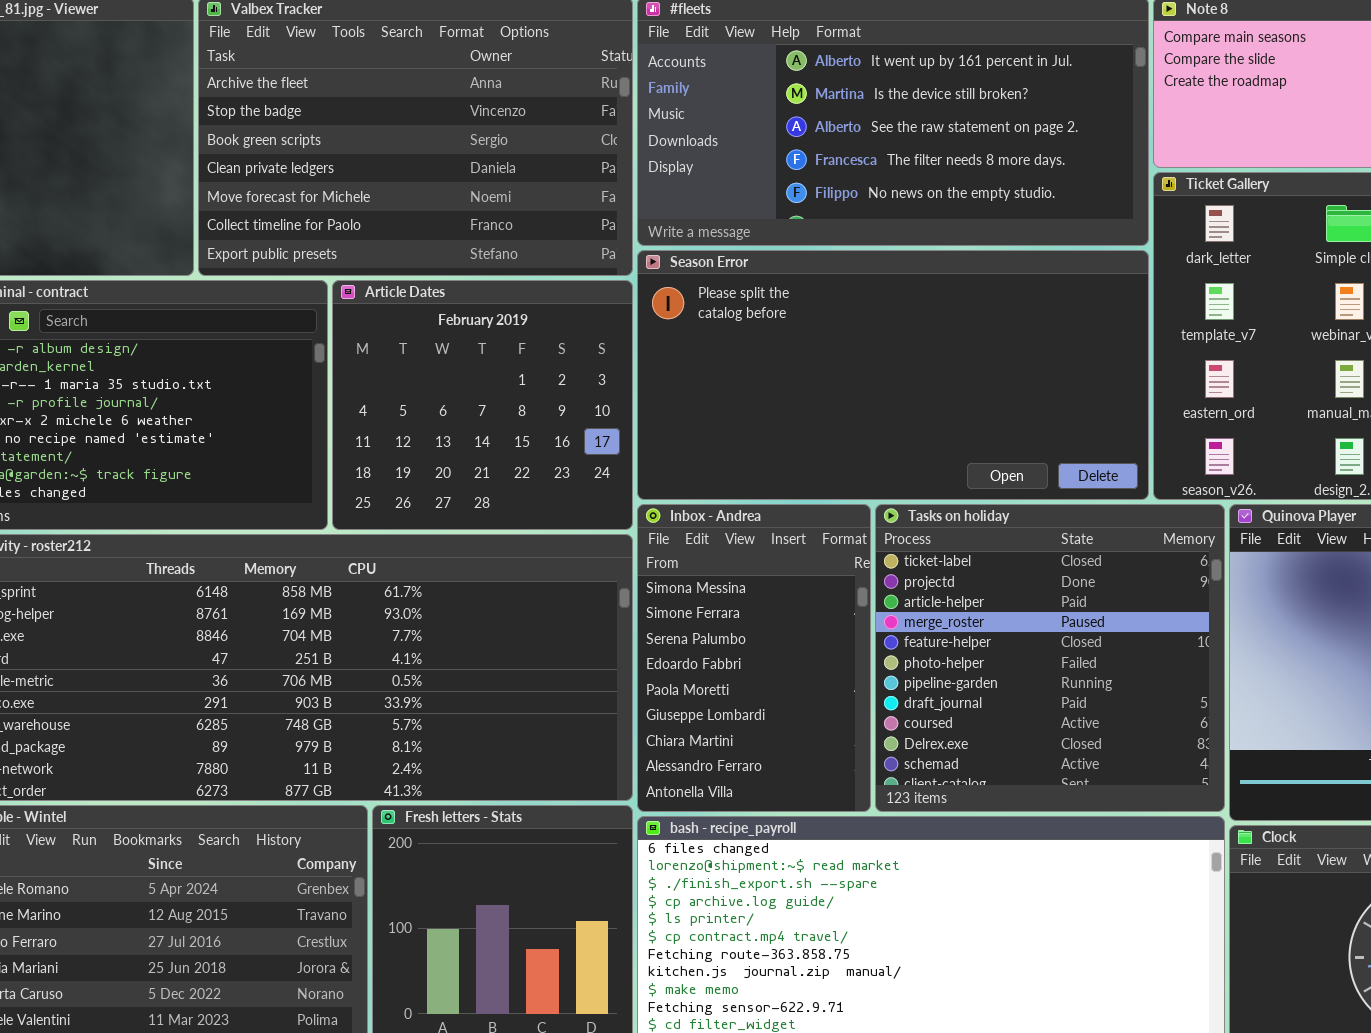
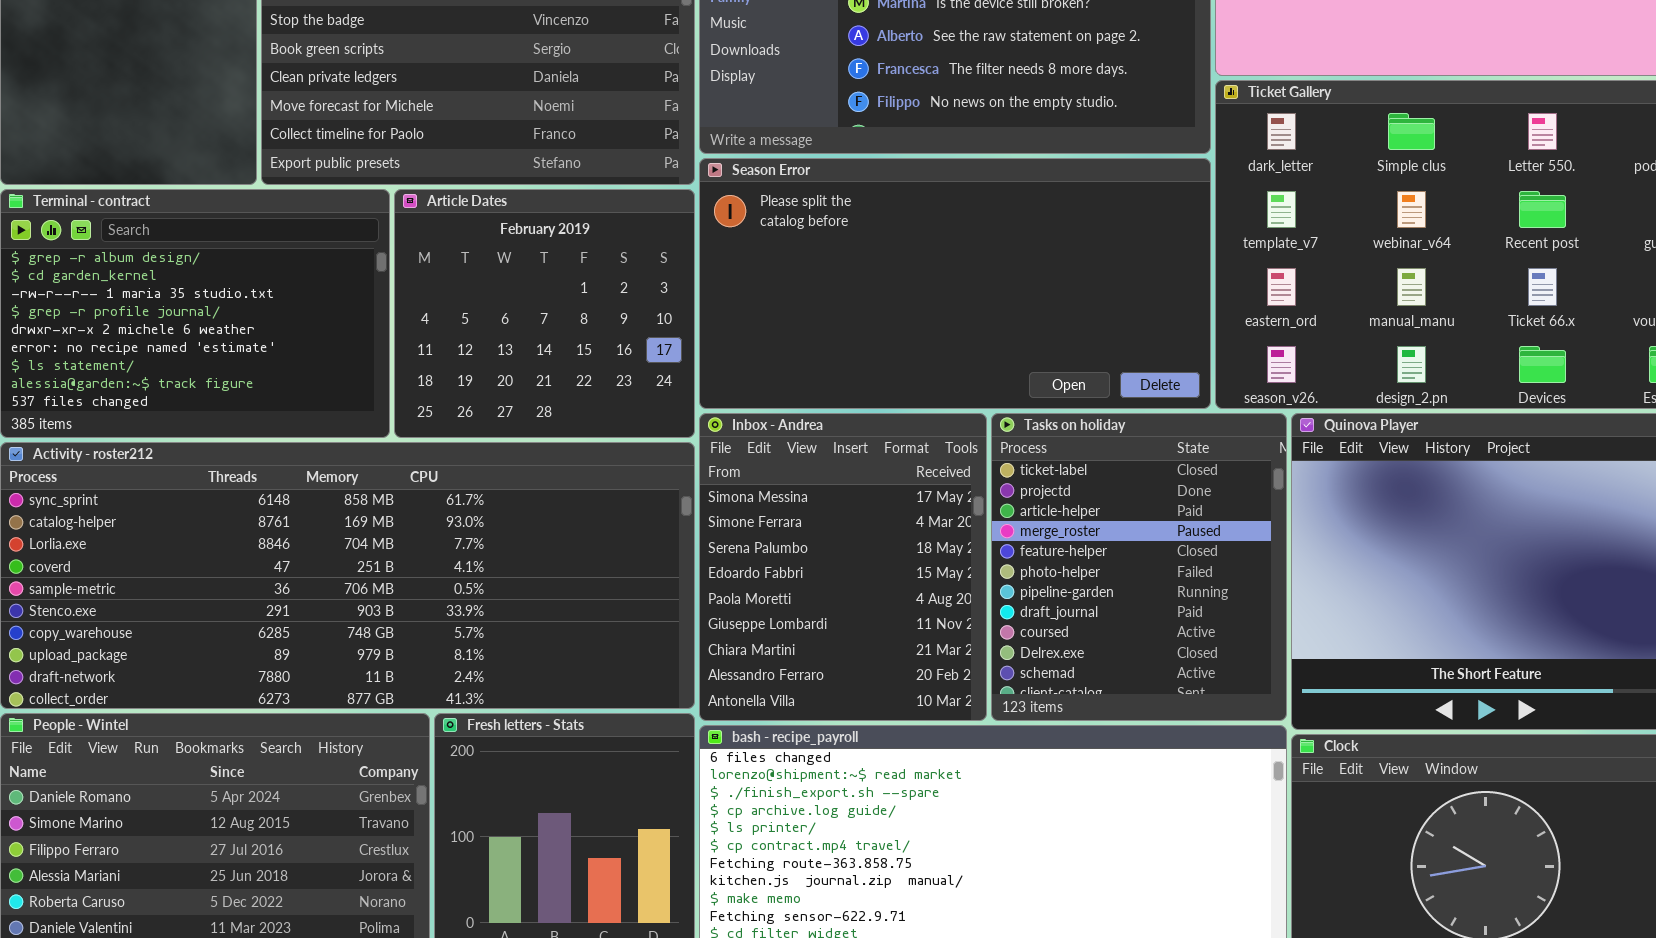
Inbox - Andrea: [637,504,871,812] -> [699,413,987,721], resized
Tasks on holiday: [875,504,1225,812] -> [991,413,1287,721], resized

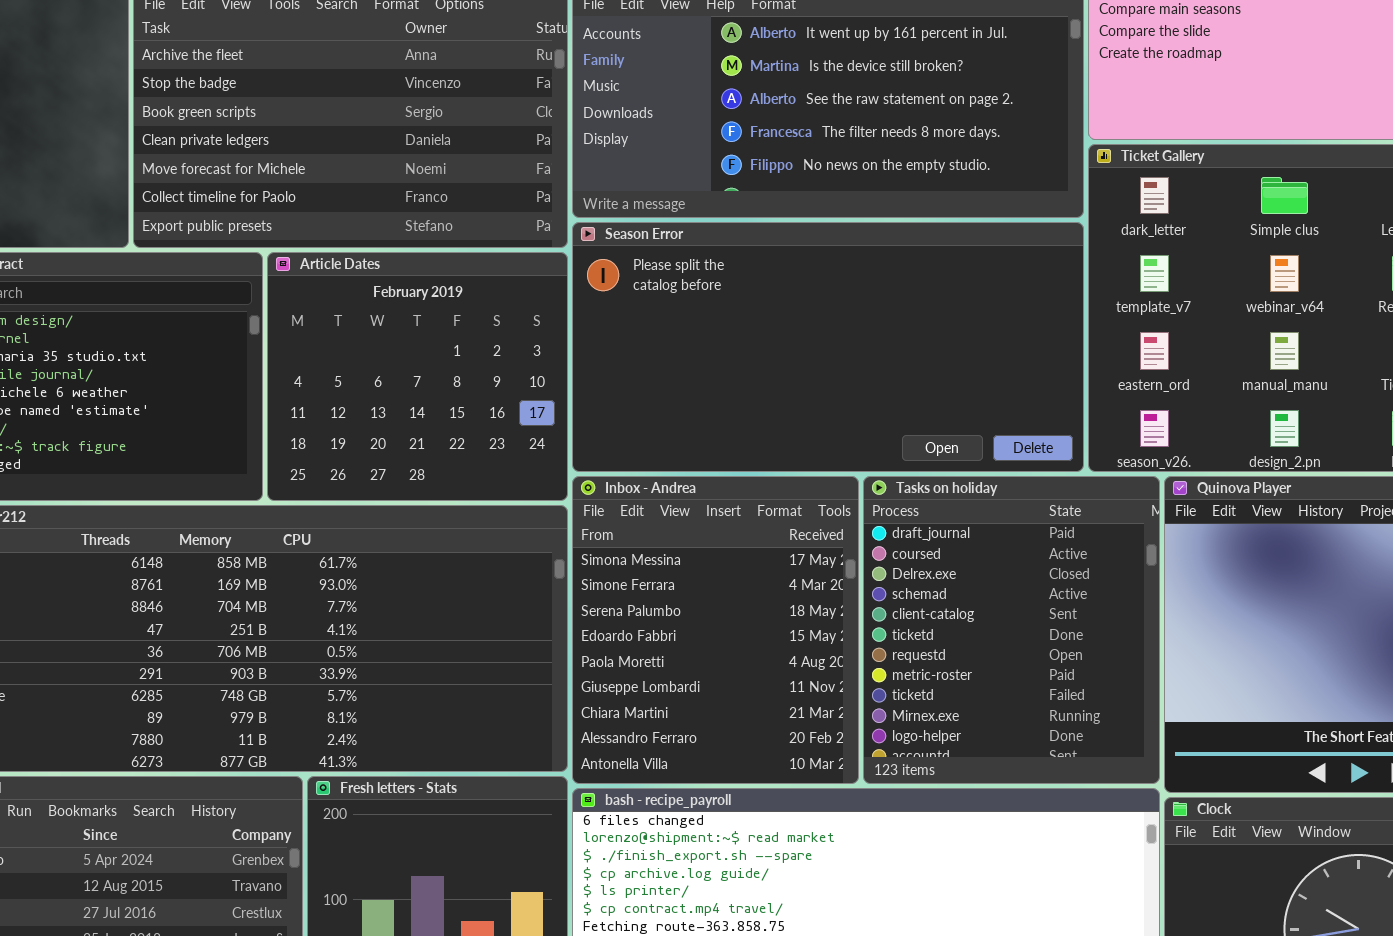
Tasks on holiday: [991,413,1287,721] -> [863,476,1160,784], scrolled down 7 rows

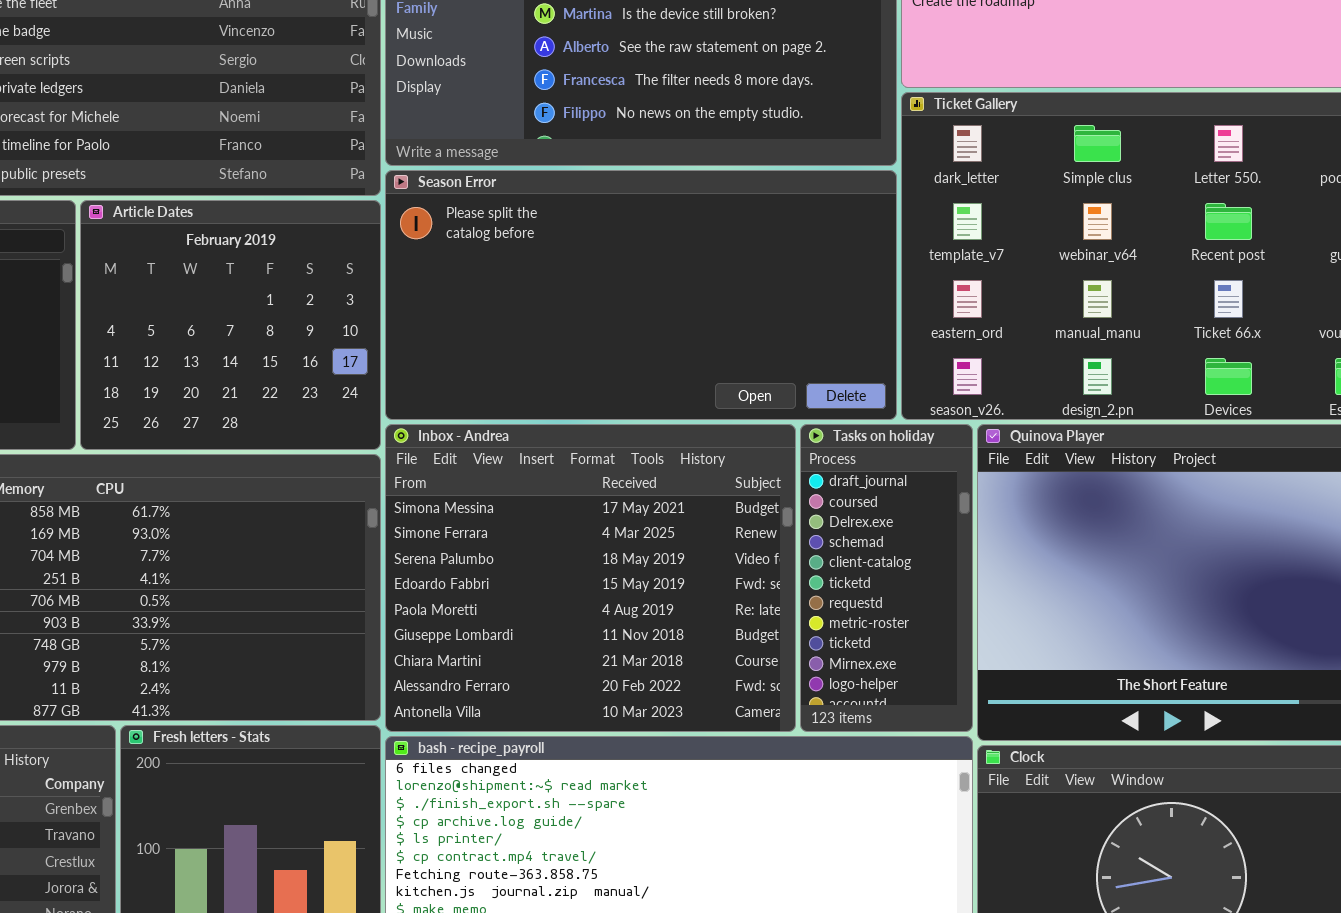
Inbox - Andrea: [572,476,859,784] -> [385,424,796,732], resized
Tasks on holiday: [863,476,1160,784] -> [800,424,973,732], resized

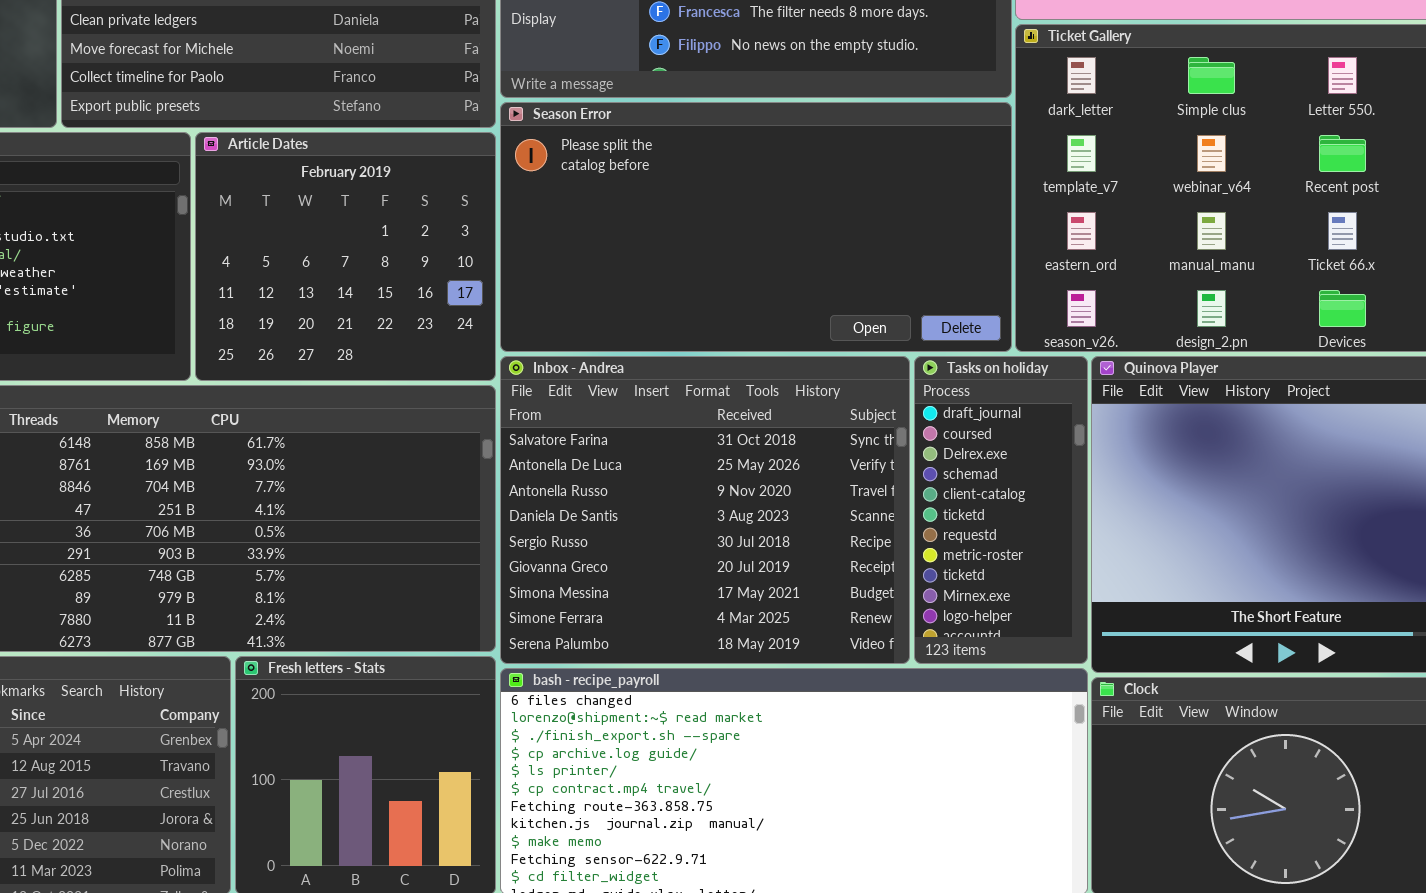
Inbox - Andrea: [385,424,796,732] -> [500,356,910,664], scrolled up 6 rows

